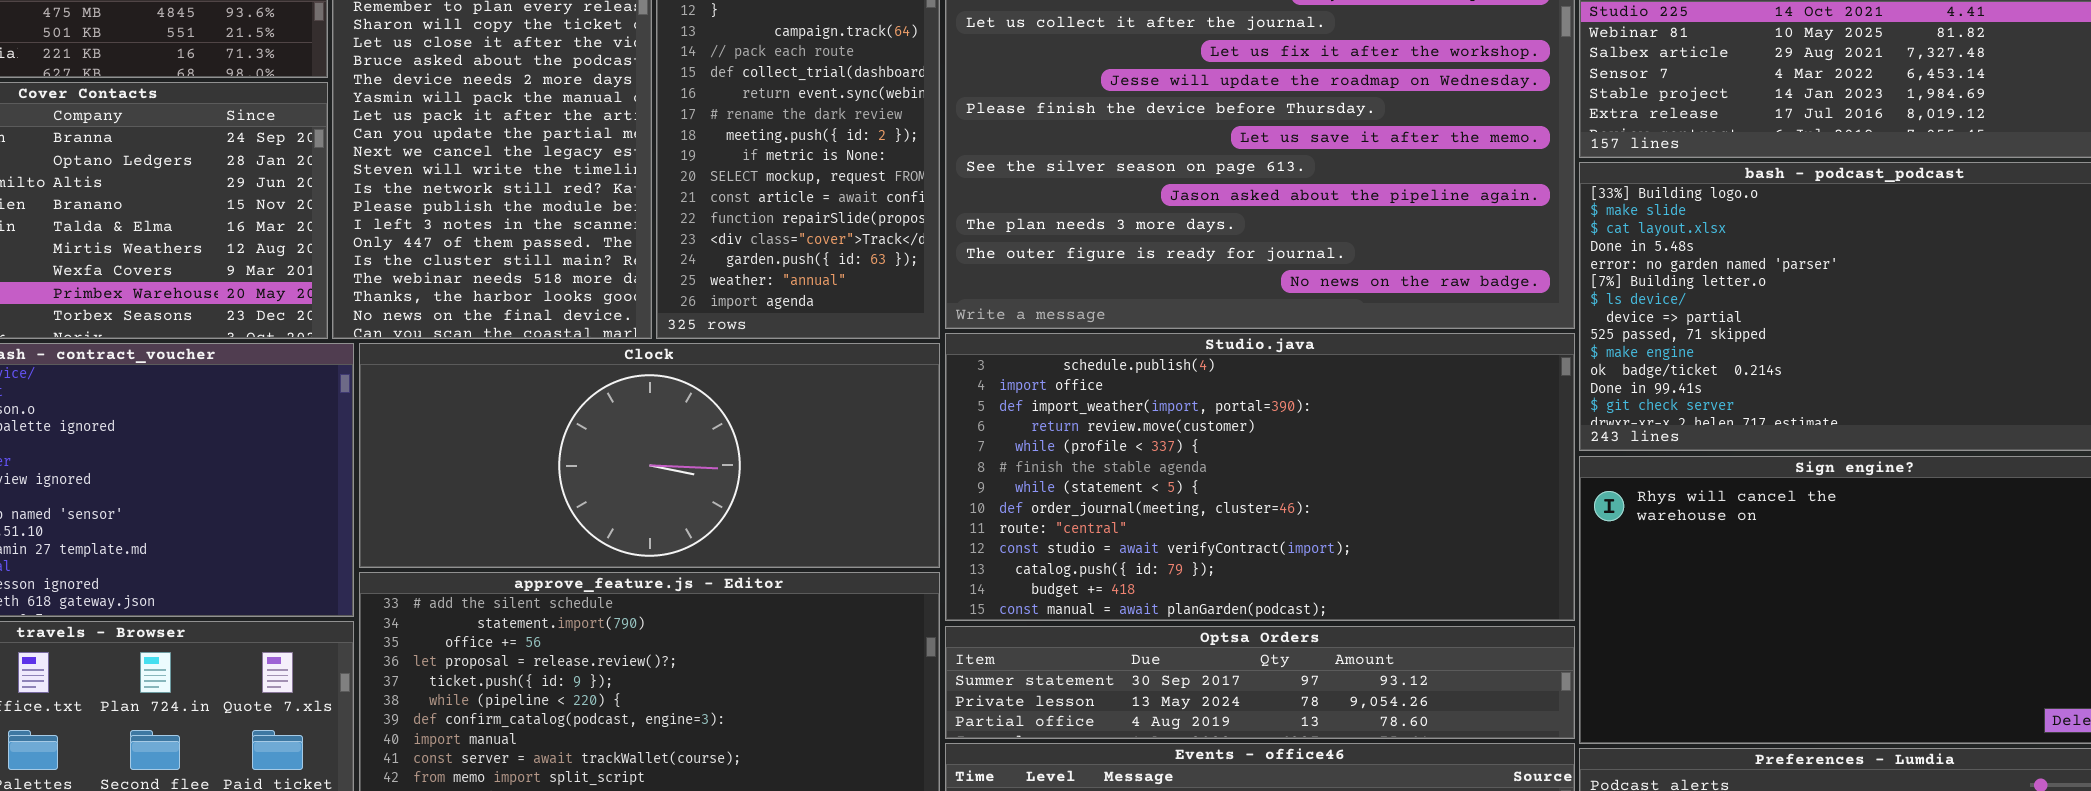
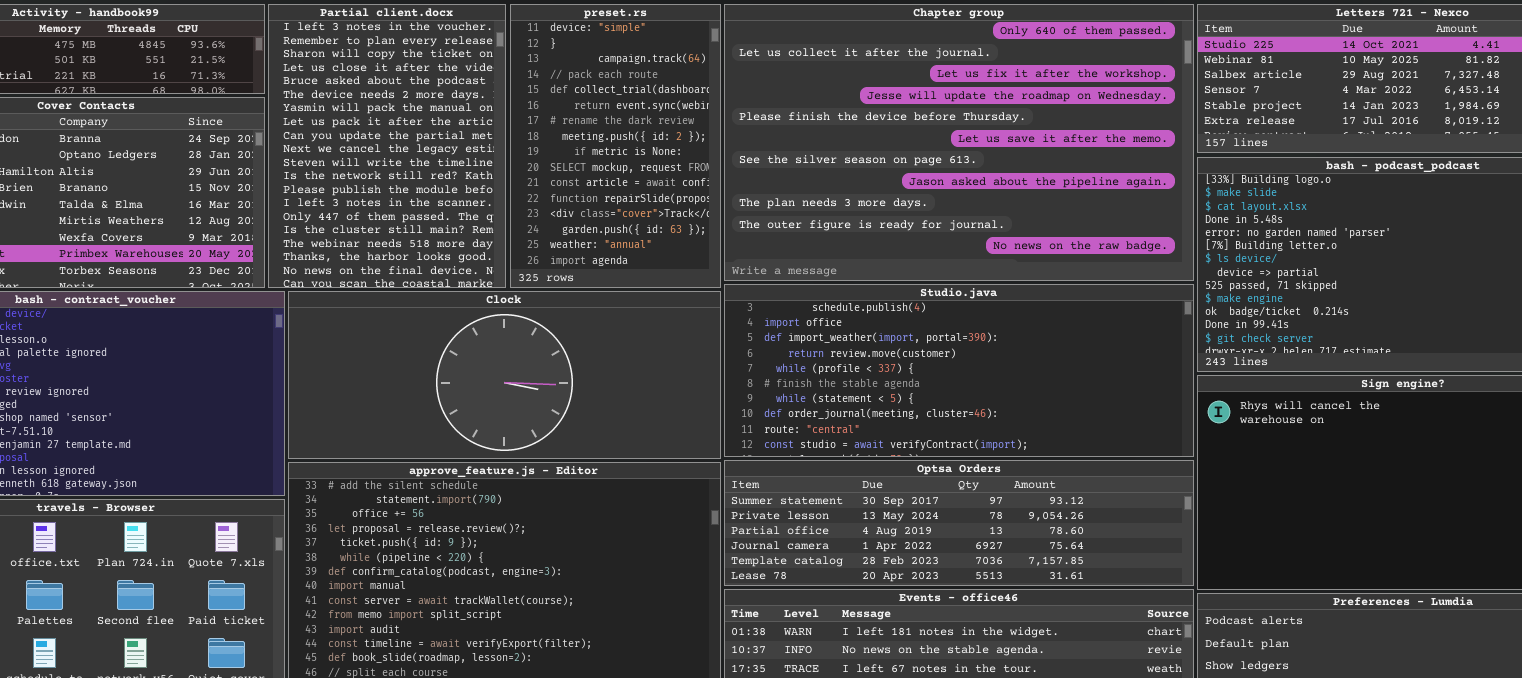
Studio.java: [945,333,1575,621] -> [724,284,1194,457], resized
Optsa Orders: [945,626,1575,739] -> [724,460,1194,586], resized

